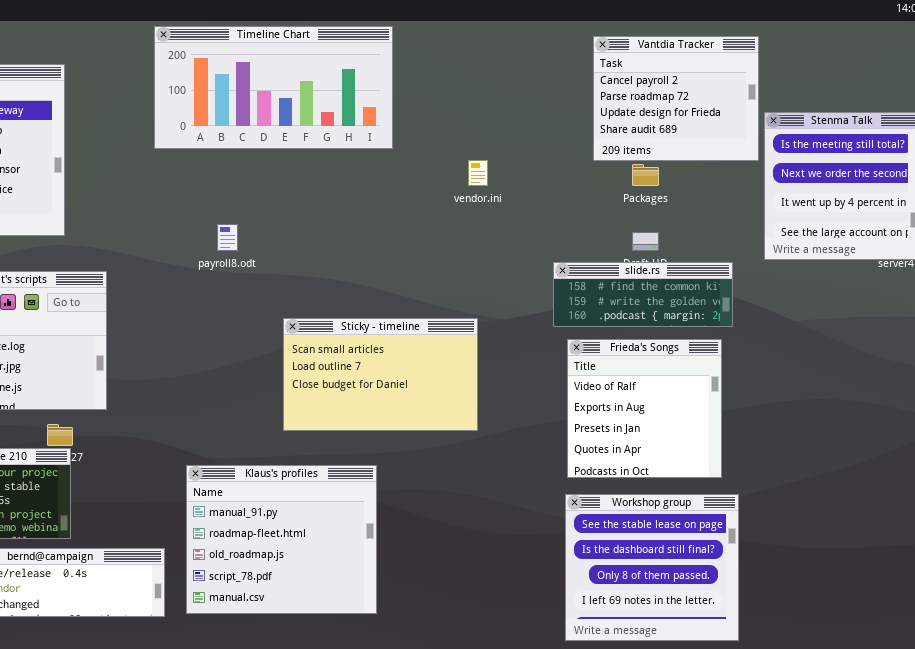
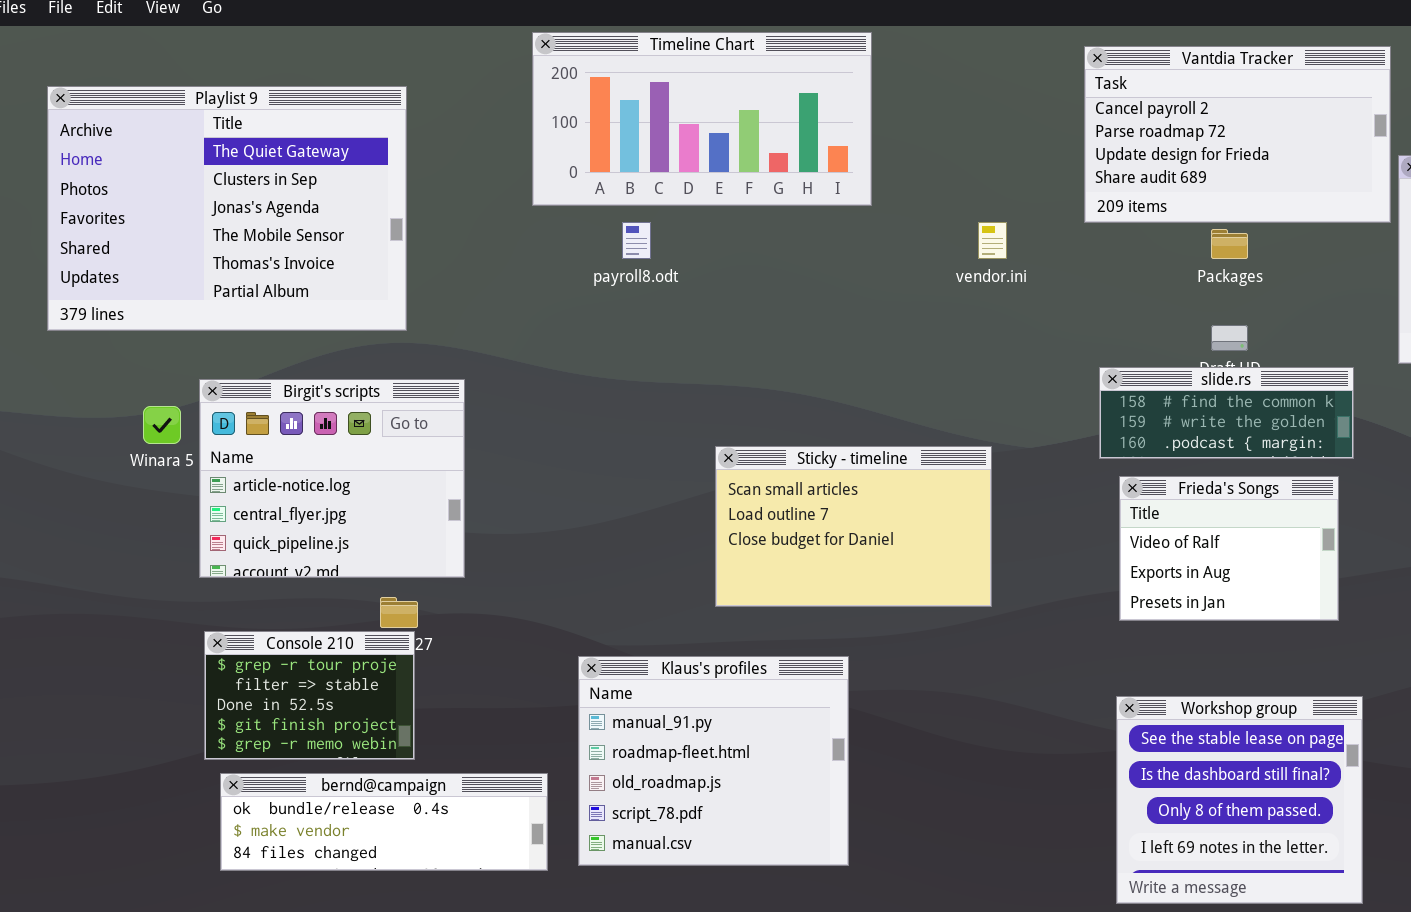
Vantdia Tracker: [593,36,759,161] -> [1084,46,1391,223], resized
payroll8.odt: [217,224,238,251] -> [622,222,651,259], moved
Frieda's Songs: [567,339,722,478] -> [1119,476,1339,621], resized

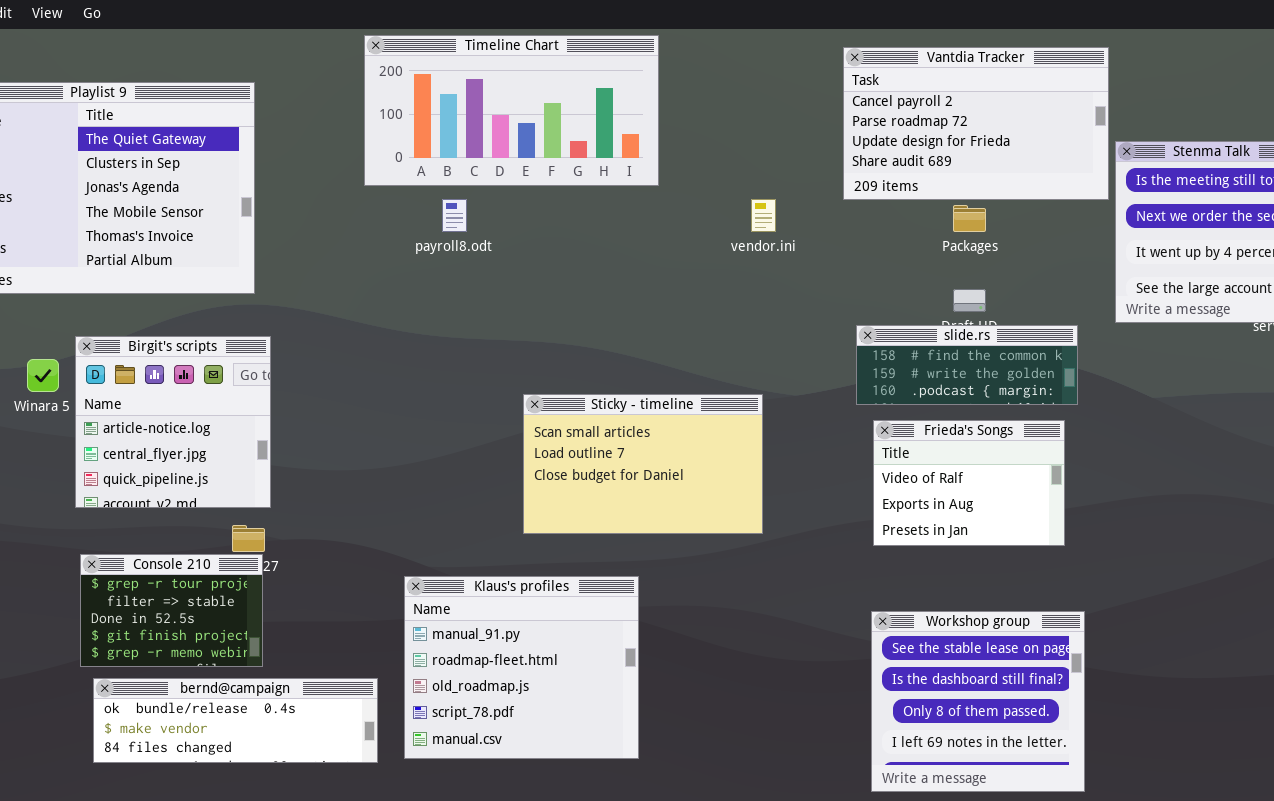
Birgit's scripts: [199,379,465,578] -> [75,336,271,508], resized

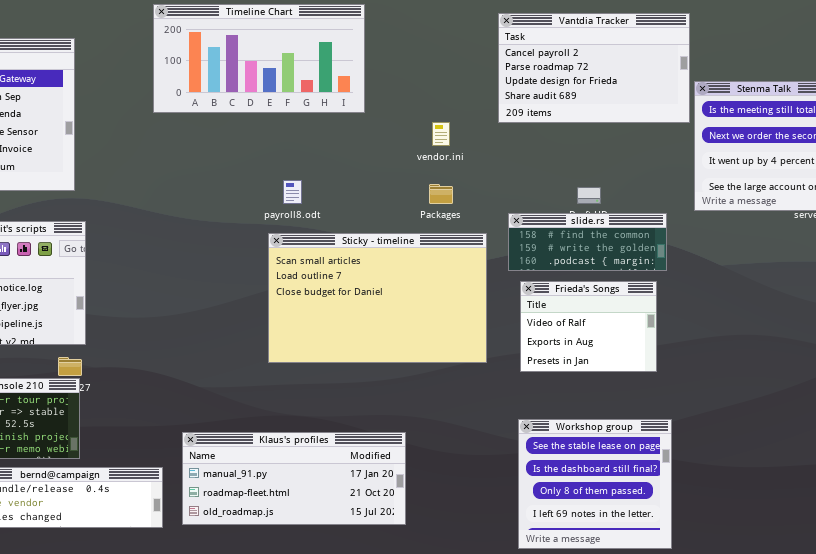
payroll8.odt: [442,199,467,232] -> [283,180,302,204], moved
Packages: [953,205,986,232] -> [429,184,453,204], moved
Sticky - timeline: [523,394,763,534] -> [268,233,487,363], resized
Klaus's profiles: [404,576,639,759] -> [182,432,406,525], resized

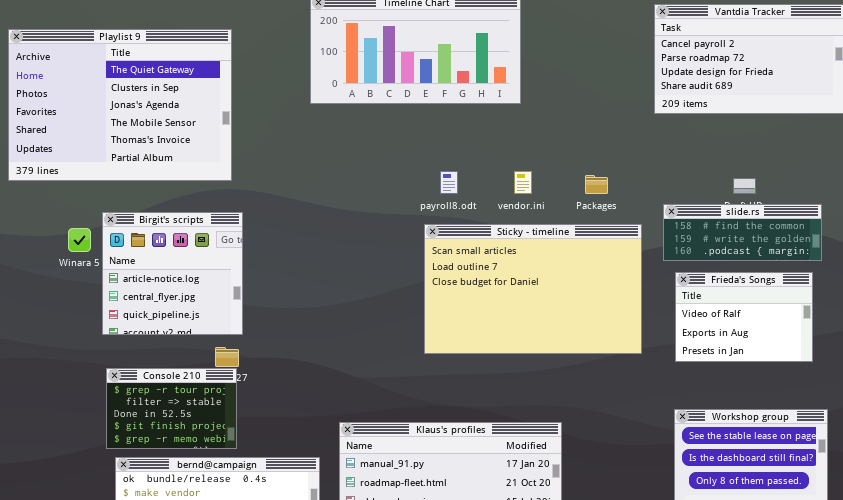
vendor.ini: [432,122,450,146] -> [514,171,532,194], moved

